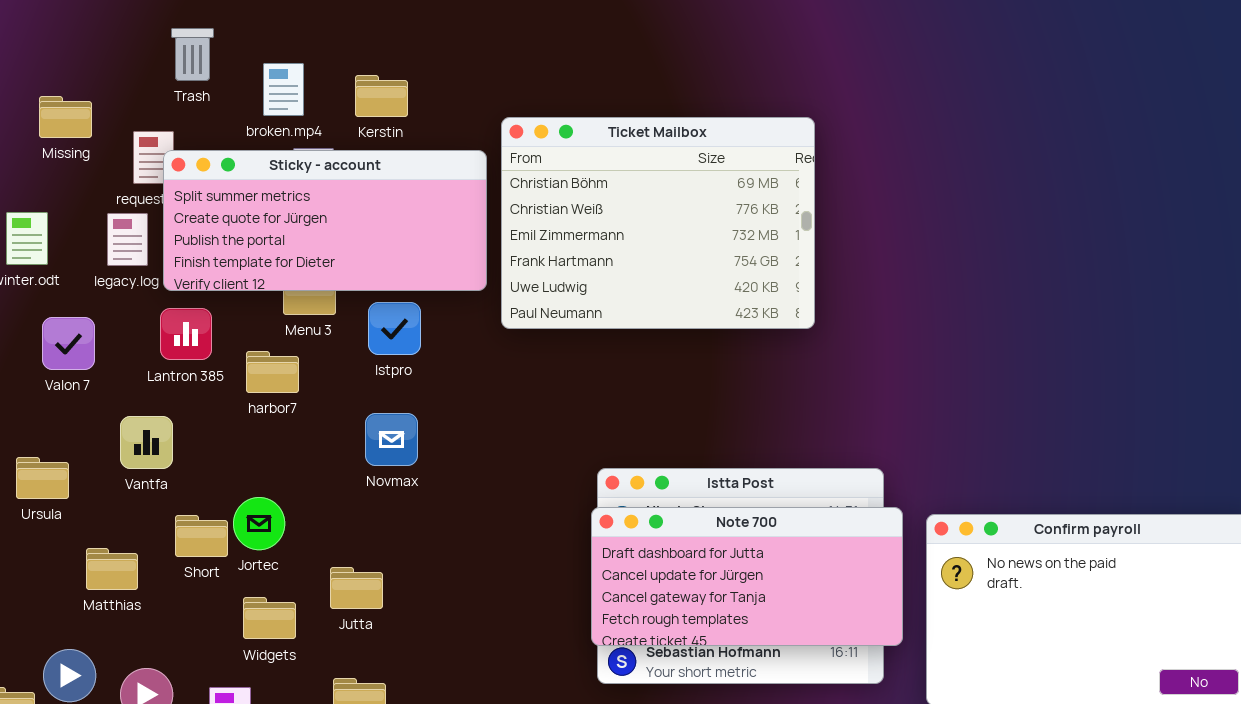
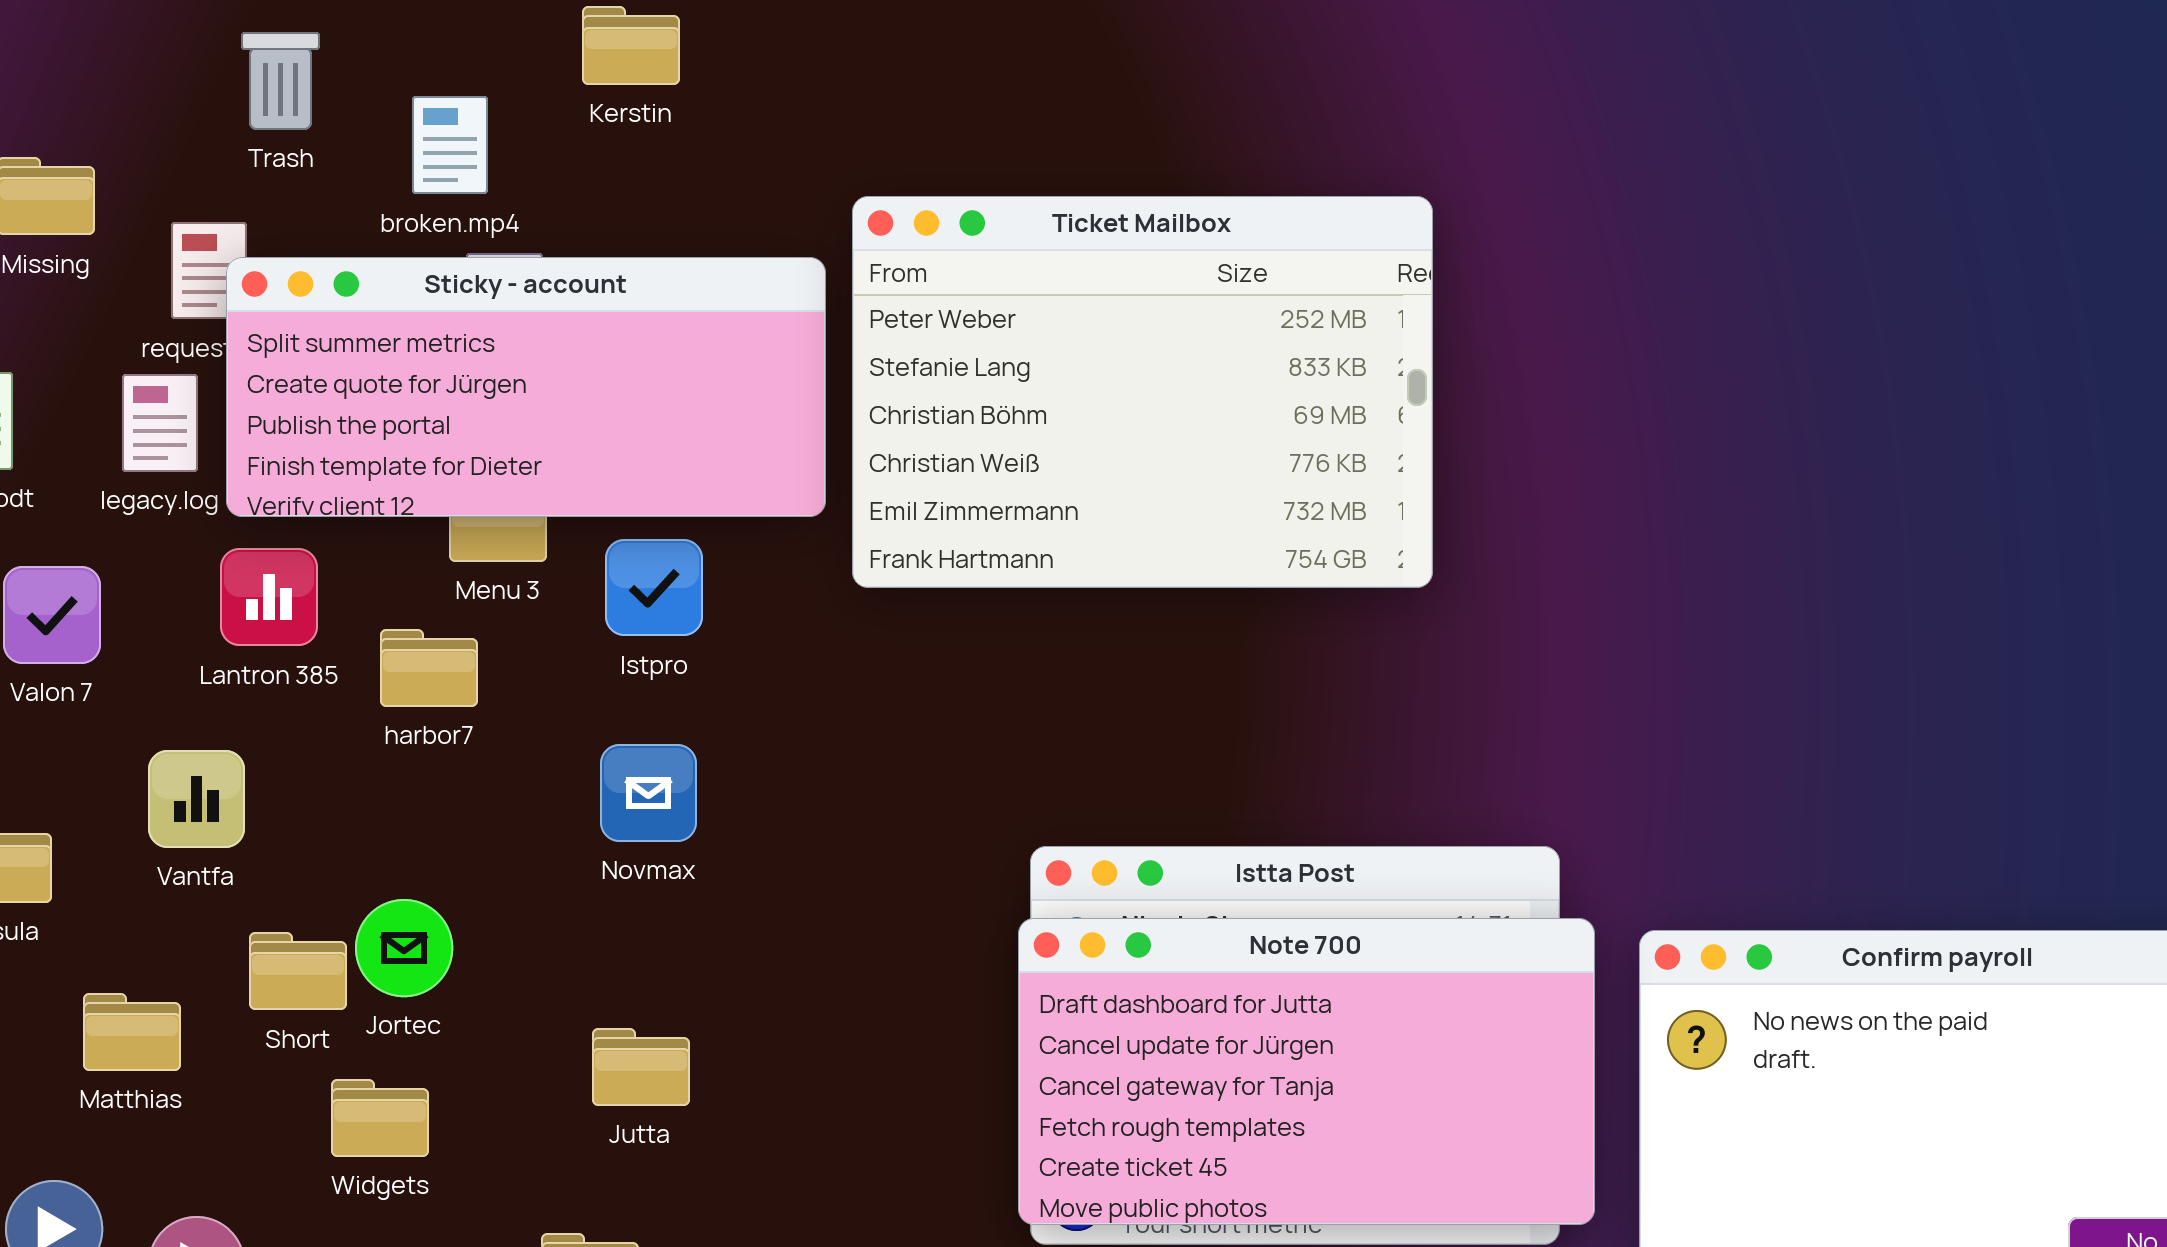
Kerstin: [355,75,408,117] -> [582,6,680,85], moved
Ticket Mailbox: [501,117,815,329] -> [852,196,1433,588], scrolled up 2 rows
Note 700: [591,507,903,646] -> [1018,918,1595,1225], resized
Jutta: [330,567,383,609] -> [592,1028,690,1106], moved
Widgets: [243,597,296,639] -> [331,1079,429,1157], moved

